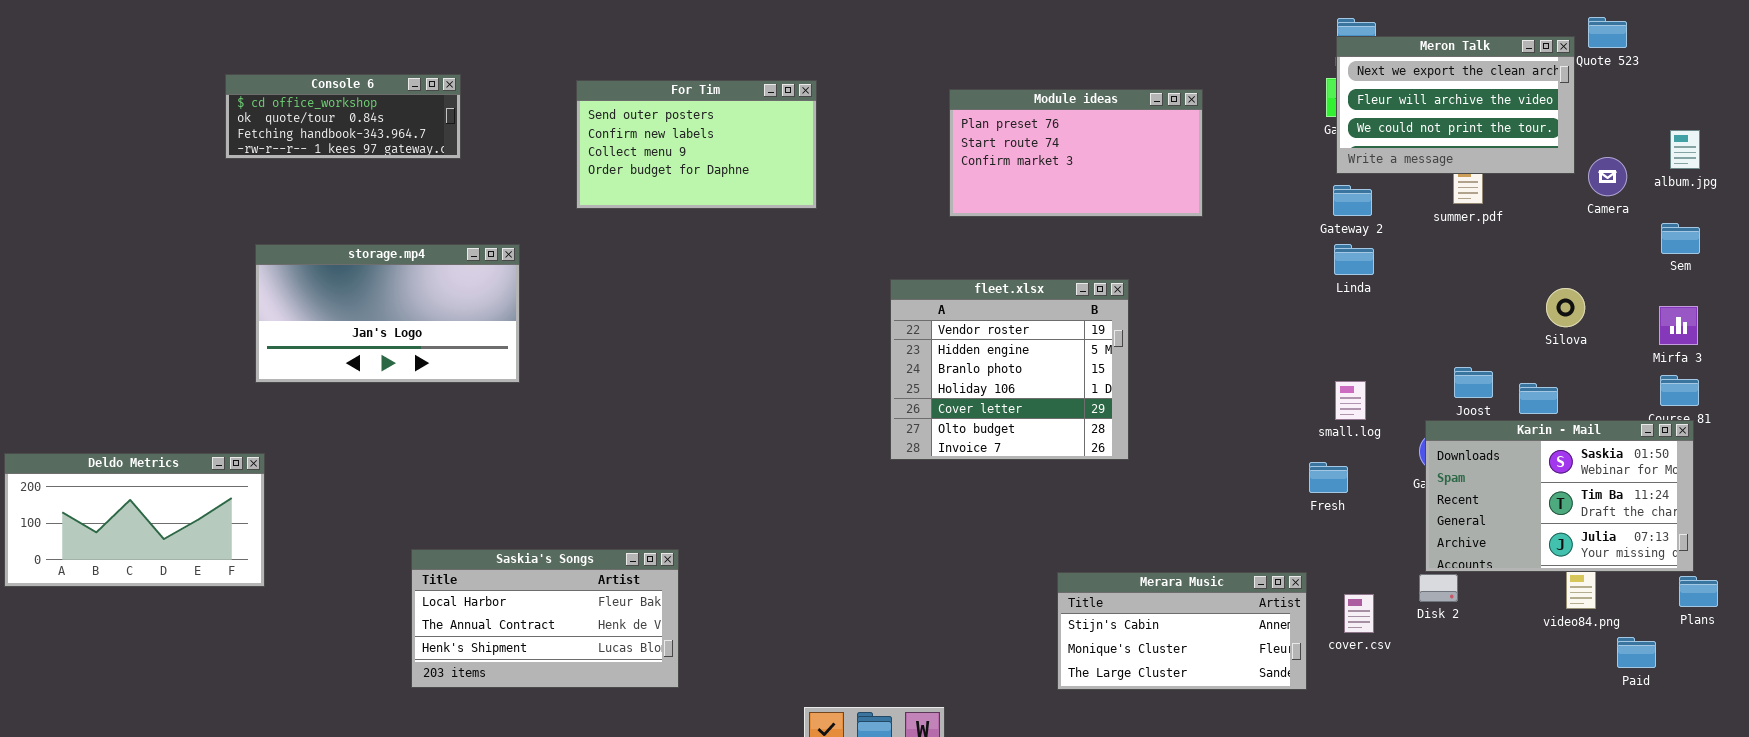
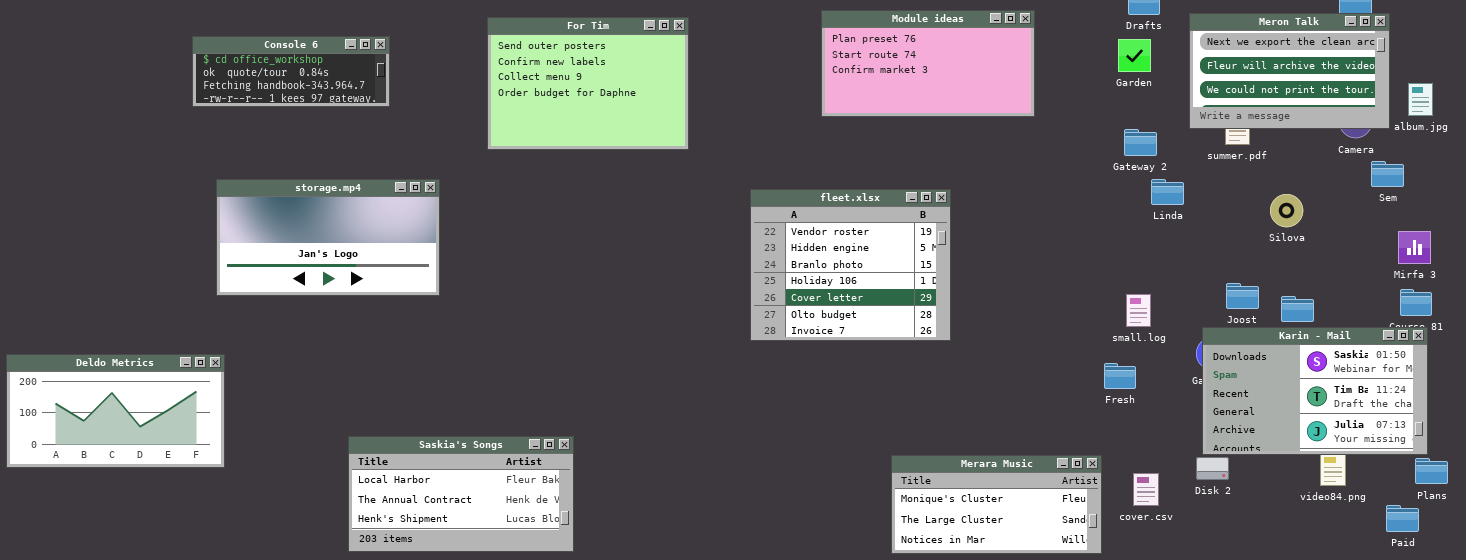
Meron Talk: [1336,36,1575,174] -> [1189,13,1390,129], moved
For Tim: [576,80,817,209] -> [487,17,689,150], resized
Module ideas: [949,89,1203,217] -> [821,10,1035,117], moved
Sem: [1661,223,1700,254] -> [1371,161,1404,187], moved
Linda: [1334,244,1374,275] -> [1151,179,1184,205], moved
fleet.xlsx: [890,279,1129,460] -> [750,189,951,341], moved
Silova: [1546,288,1585,327] -> [1270,194,1303,227], moved
Merara Music: [1057,572,1307,690] -> [891,455,1102,554], scrolled down 1 row
Paid: [1617,637,1656,668] -> [1386,505,1419,532], moved

